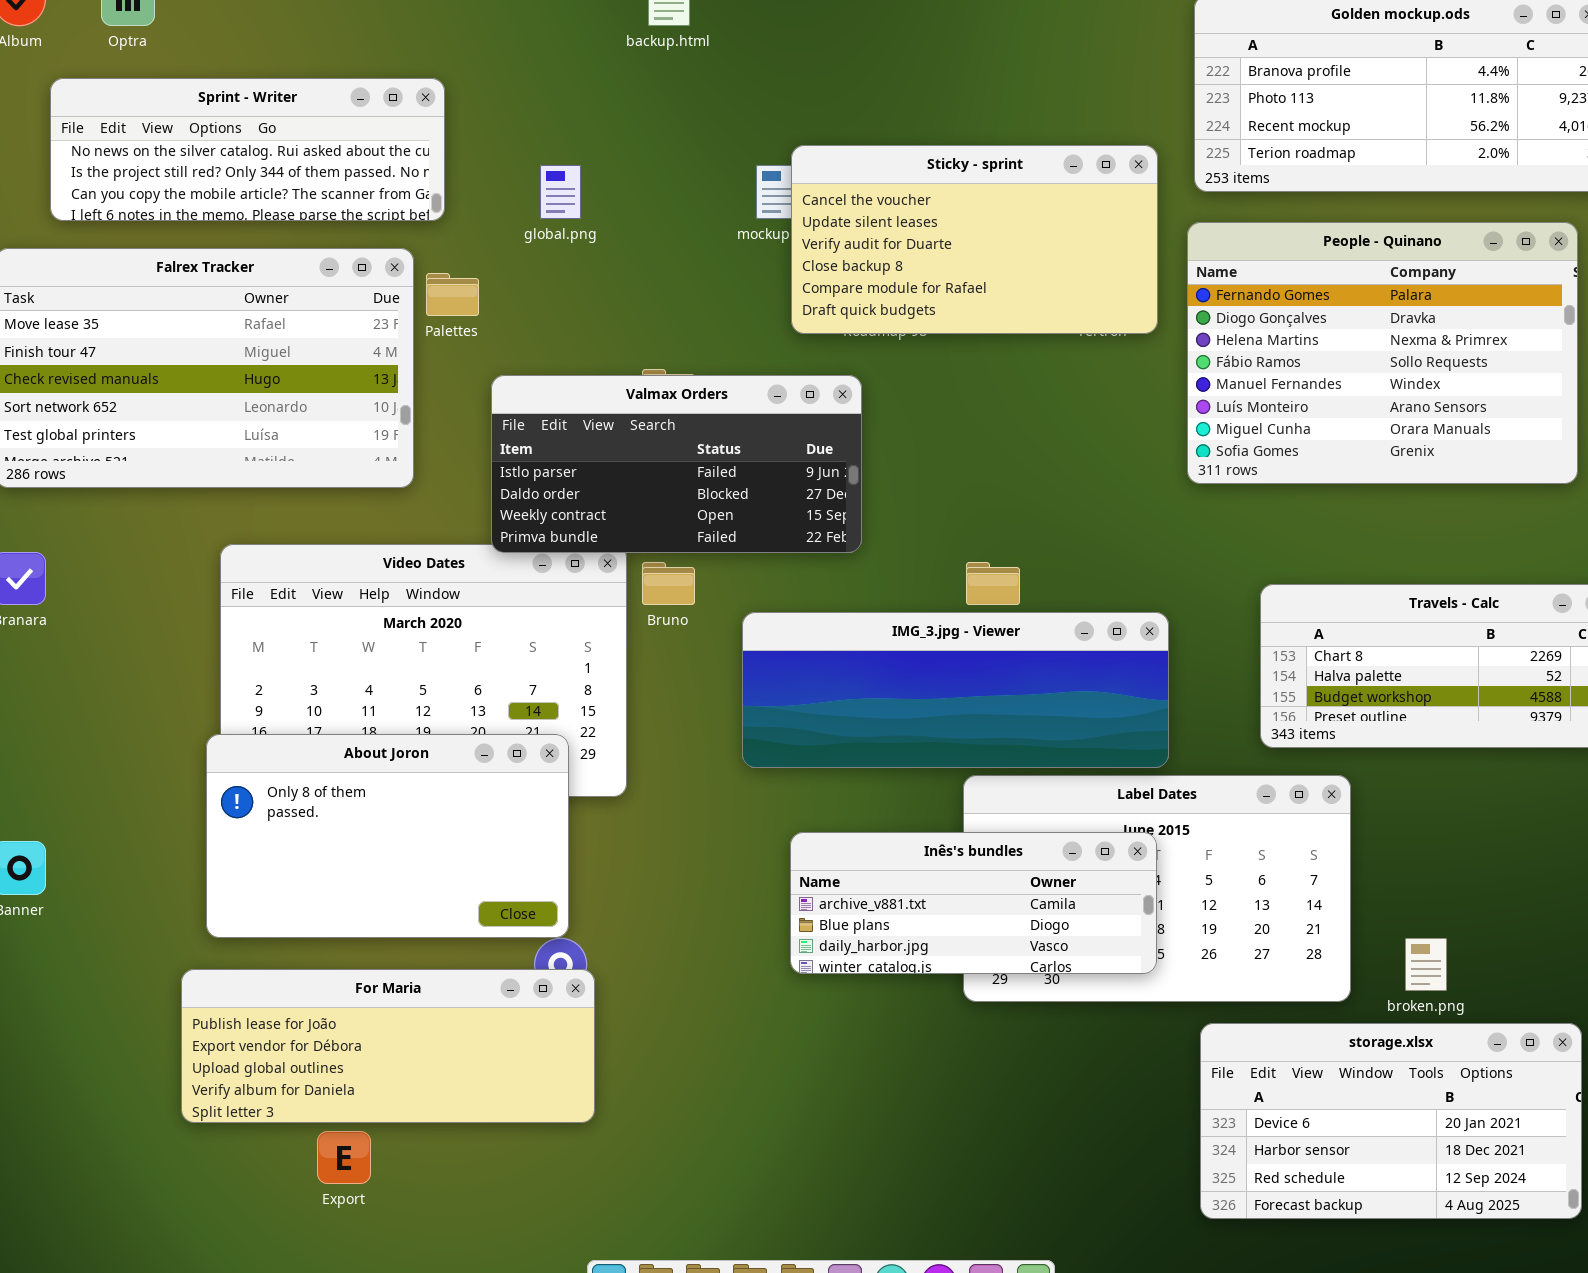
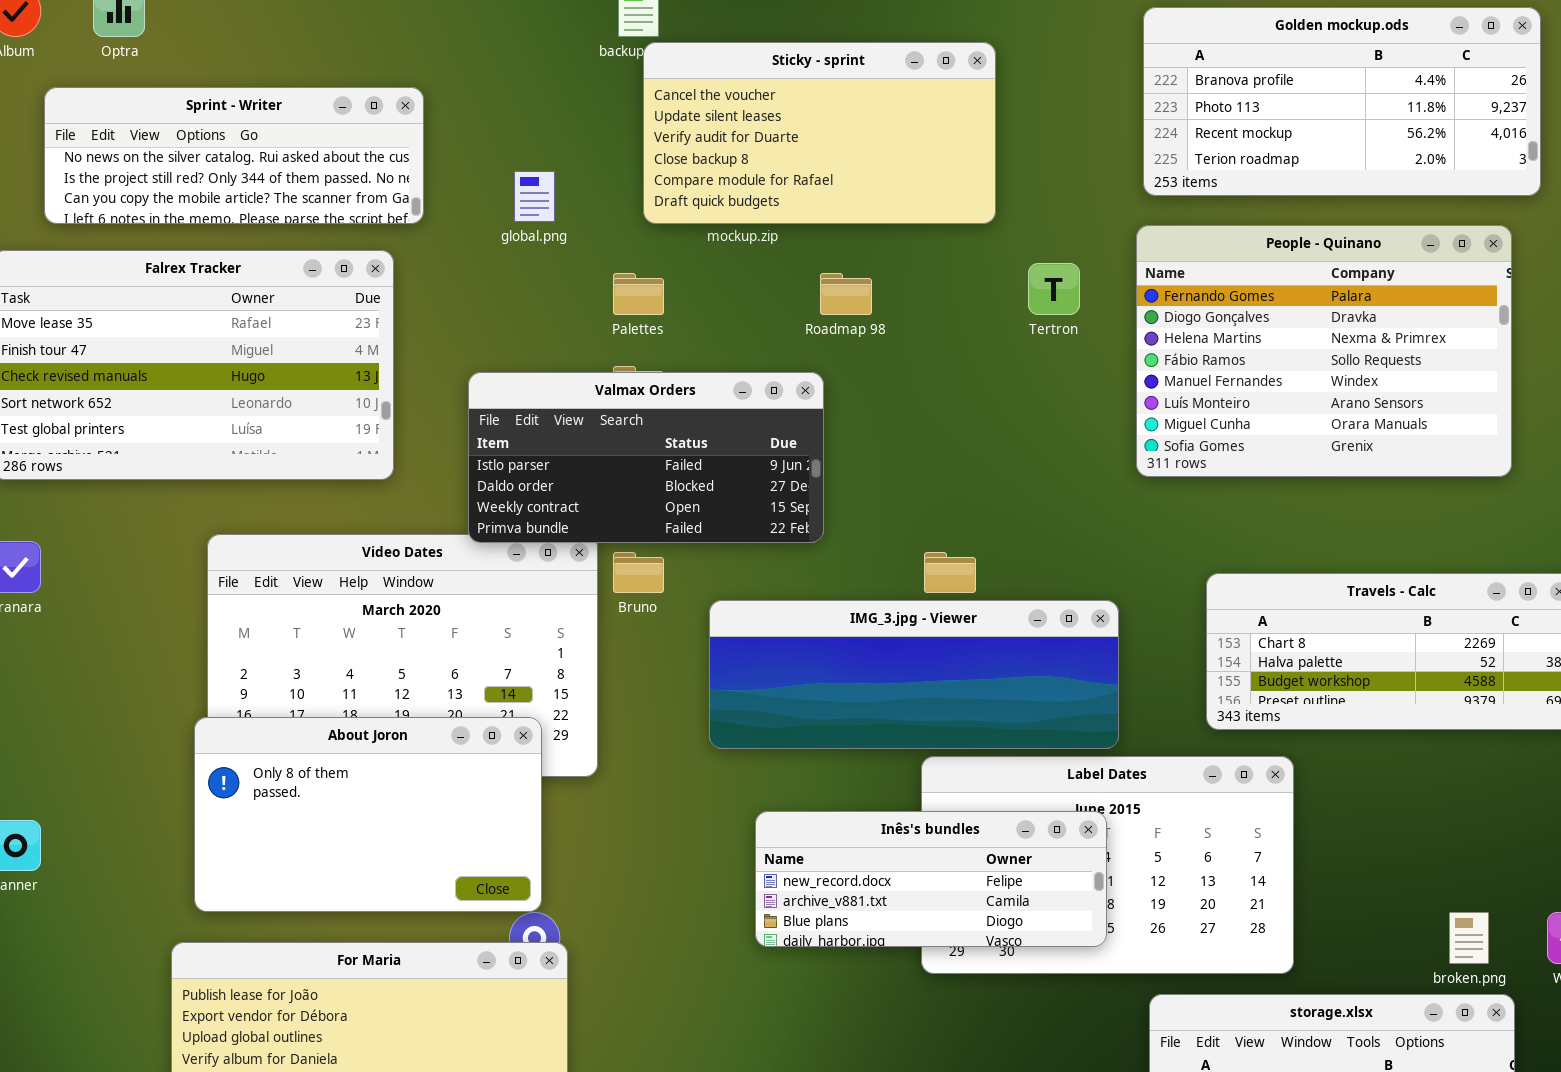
Sticky - sprint: [791,145,1158,334] -> [643,42,996,224], moved
Palettes: [426,273,479,316] -> [613,273,664,315], moved
Inês's bundles: [790,832,1157,974] -> [755,811,1107,947], scrolled up 1 row
broken.png: [1405,938,1447,991] -> [1449,912,1489,964], moved

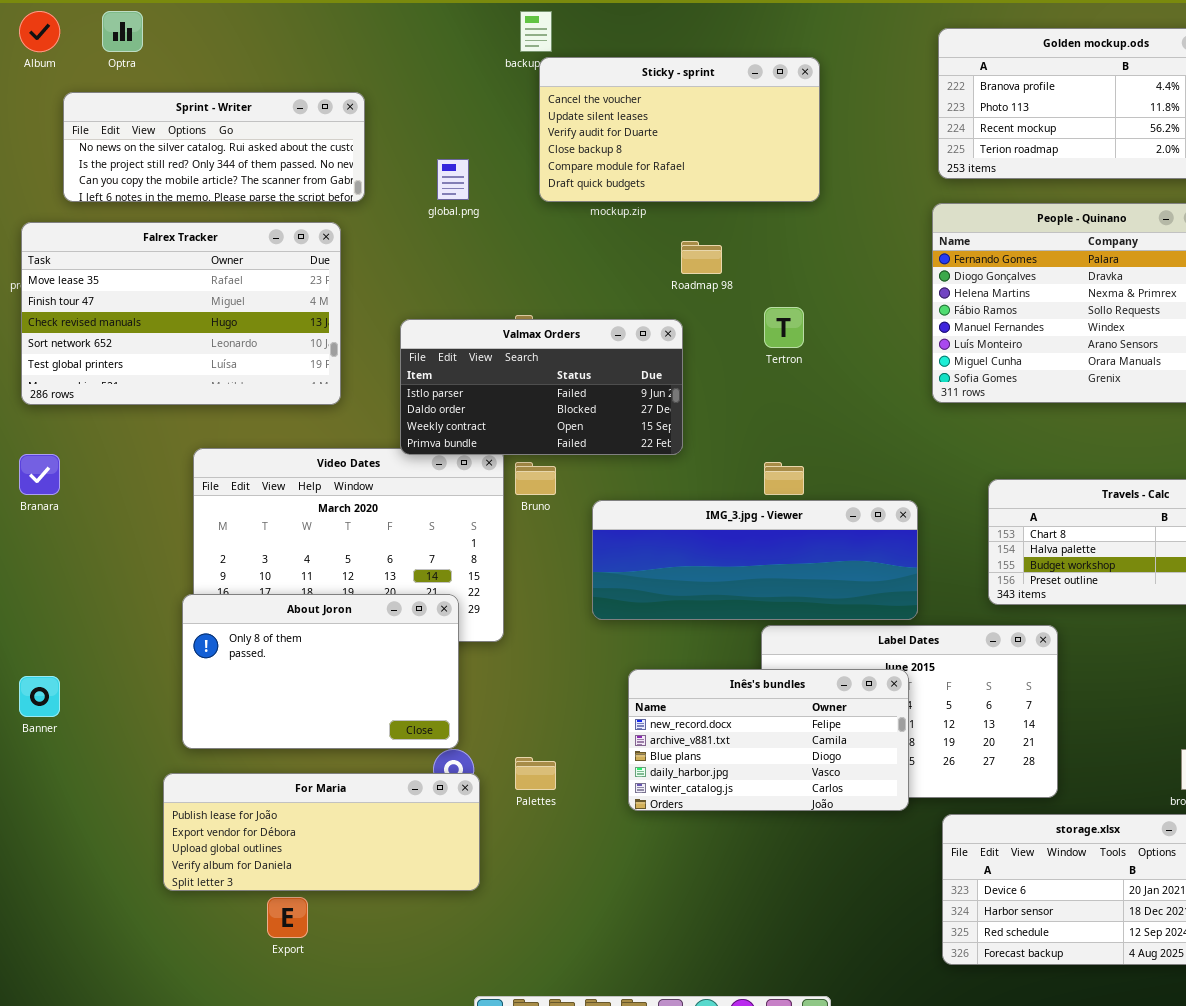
Tertron: [1028,263,1080,315] -> [764,307,804,348], moved
Palettes: [613,273,664,315] -> [515,757,556,790], moved
Inês's bundles: [755,811,1107,947] -> [628,669,909,811], resized

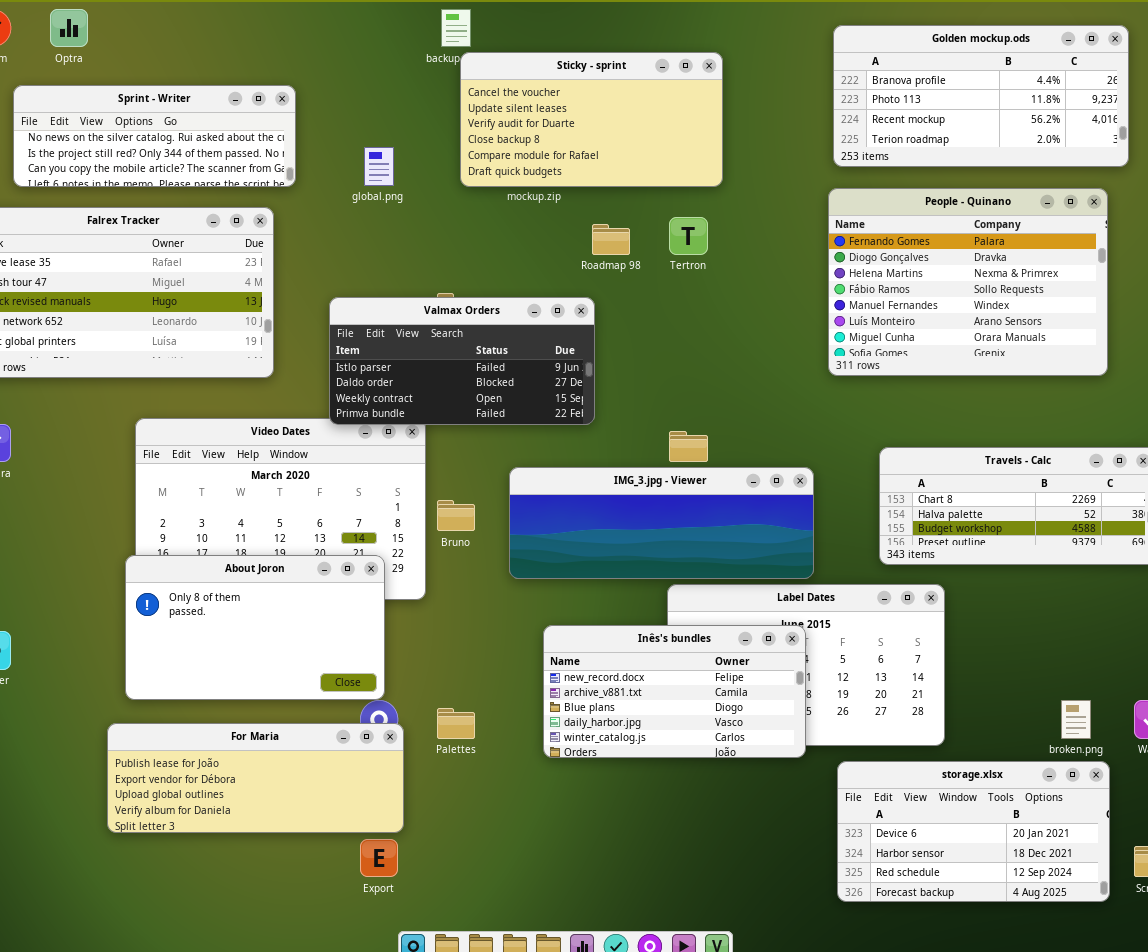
Tertron: [764,307,804,348] -> [669,217,708,255], moved
Bruno: [515,462,556,495] -> [437,500,475,531], moved
Export: [267,897,308,938] -> [360,839,398,877], moved

